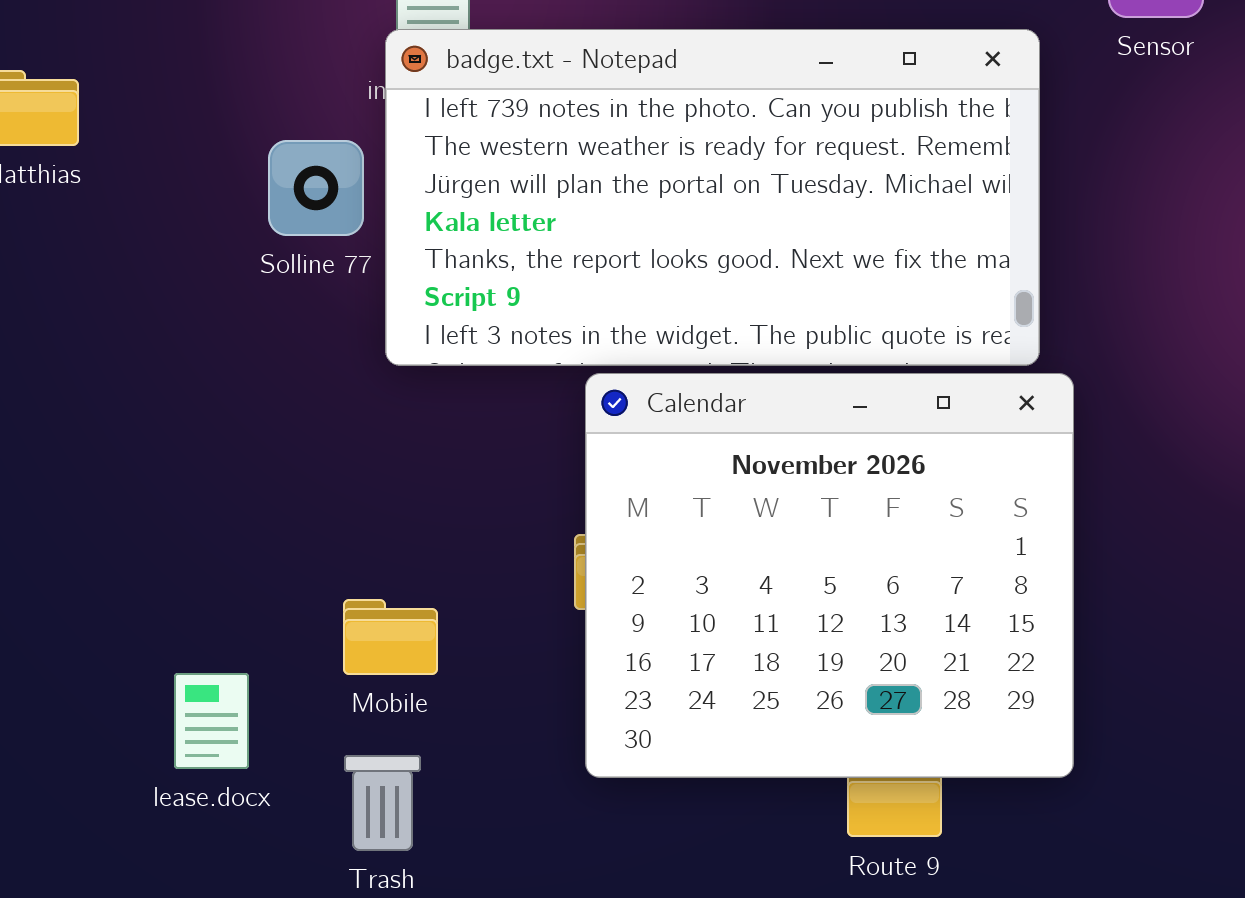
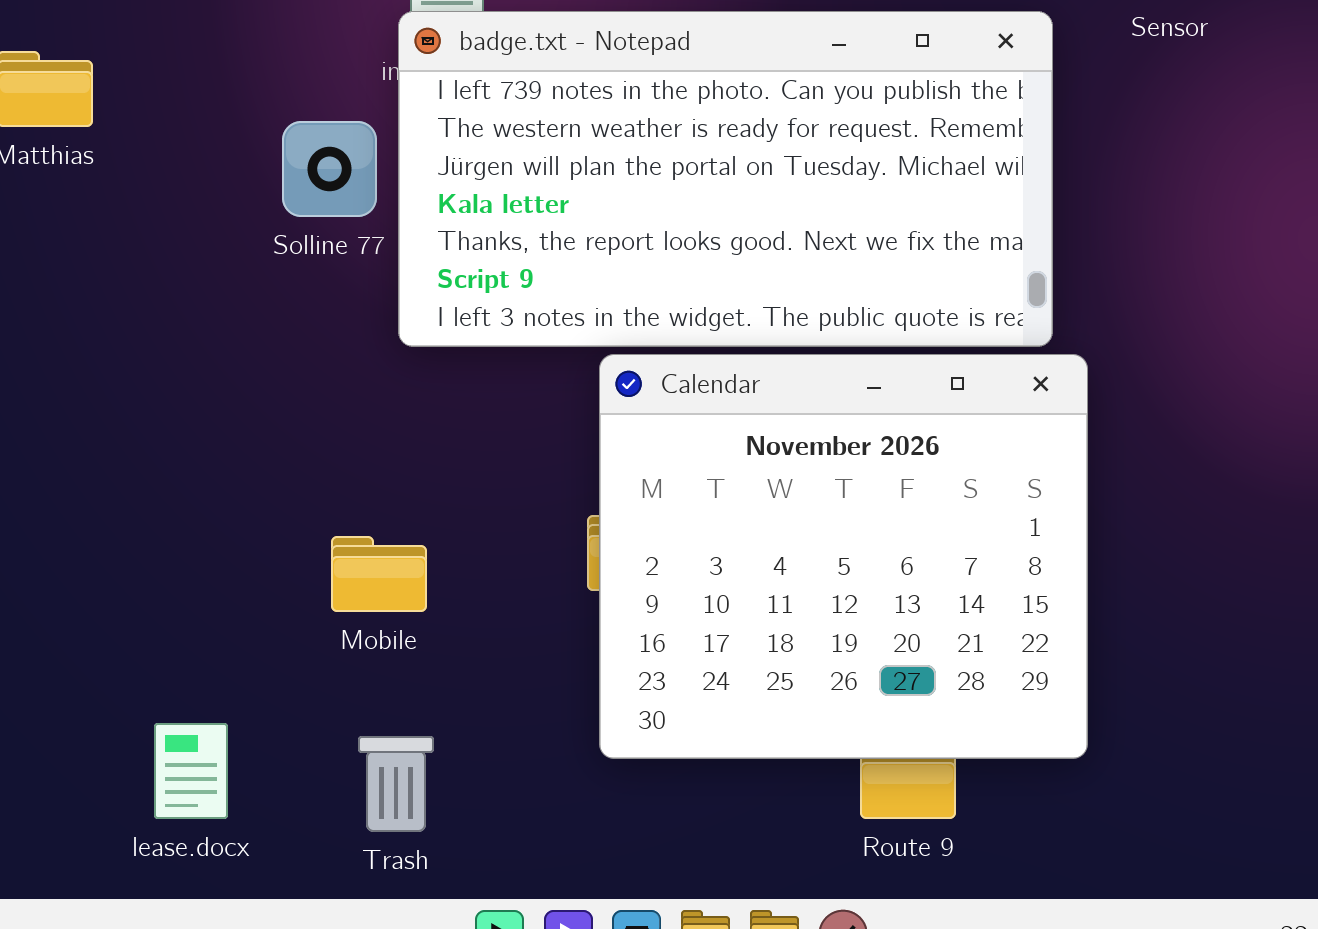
Mobile: [343,599,438,675] -> [331,536,427,612], moved
lease.docx: [174,673,249,769] -> [154,723,228,819], moved

